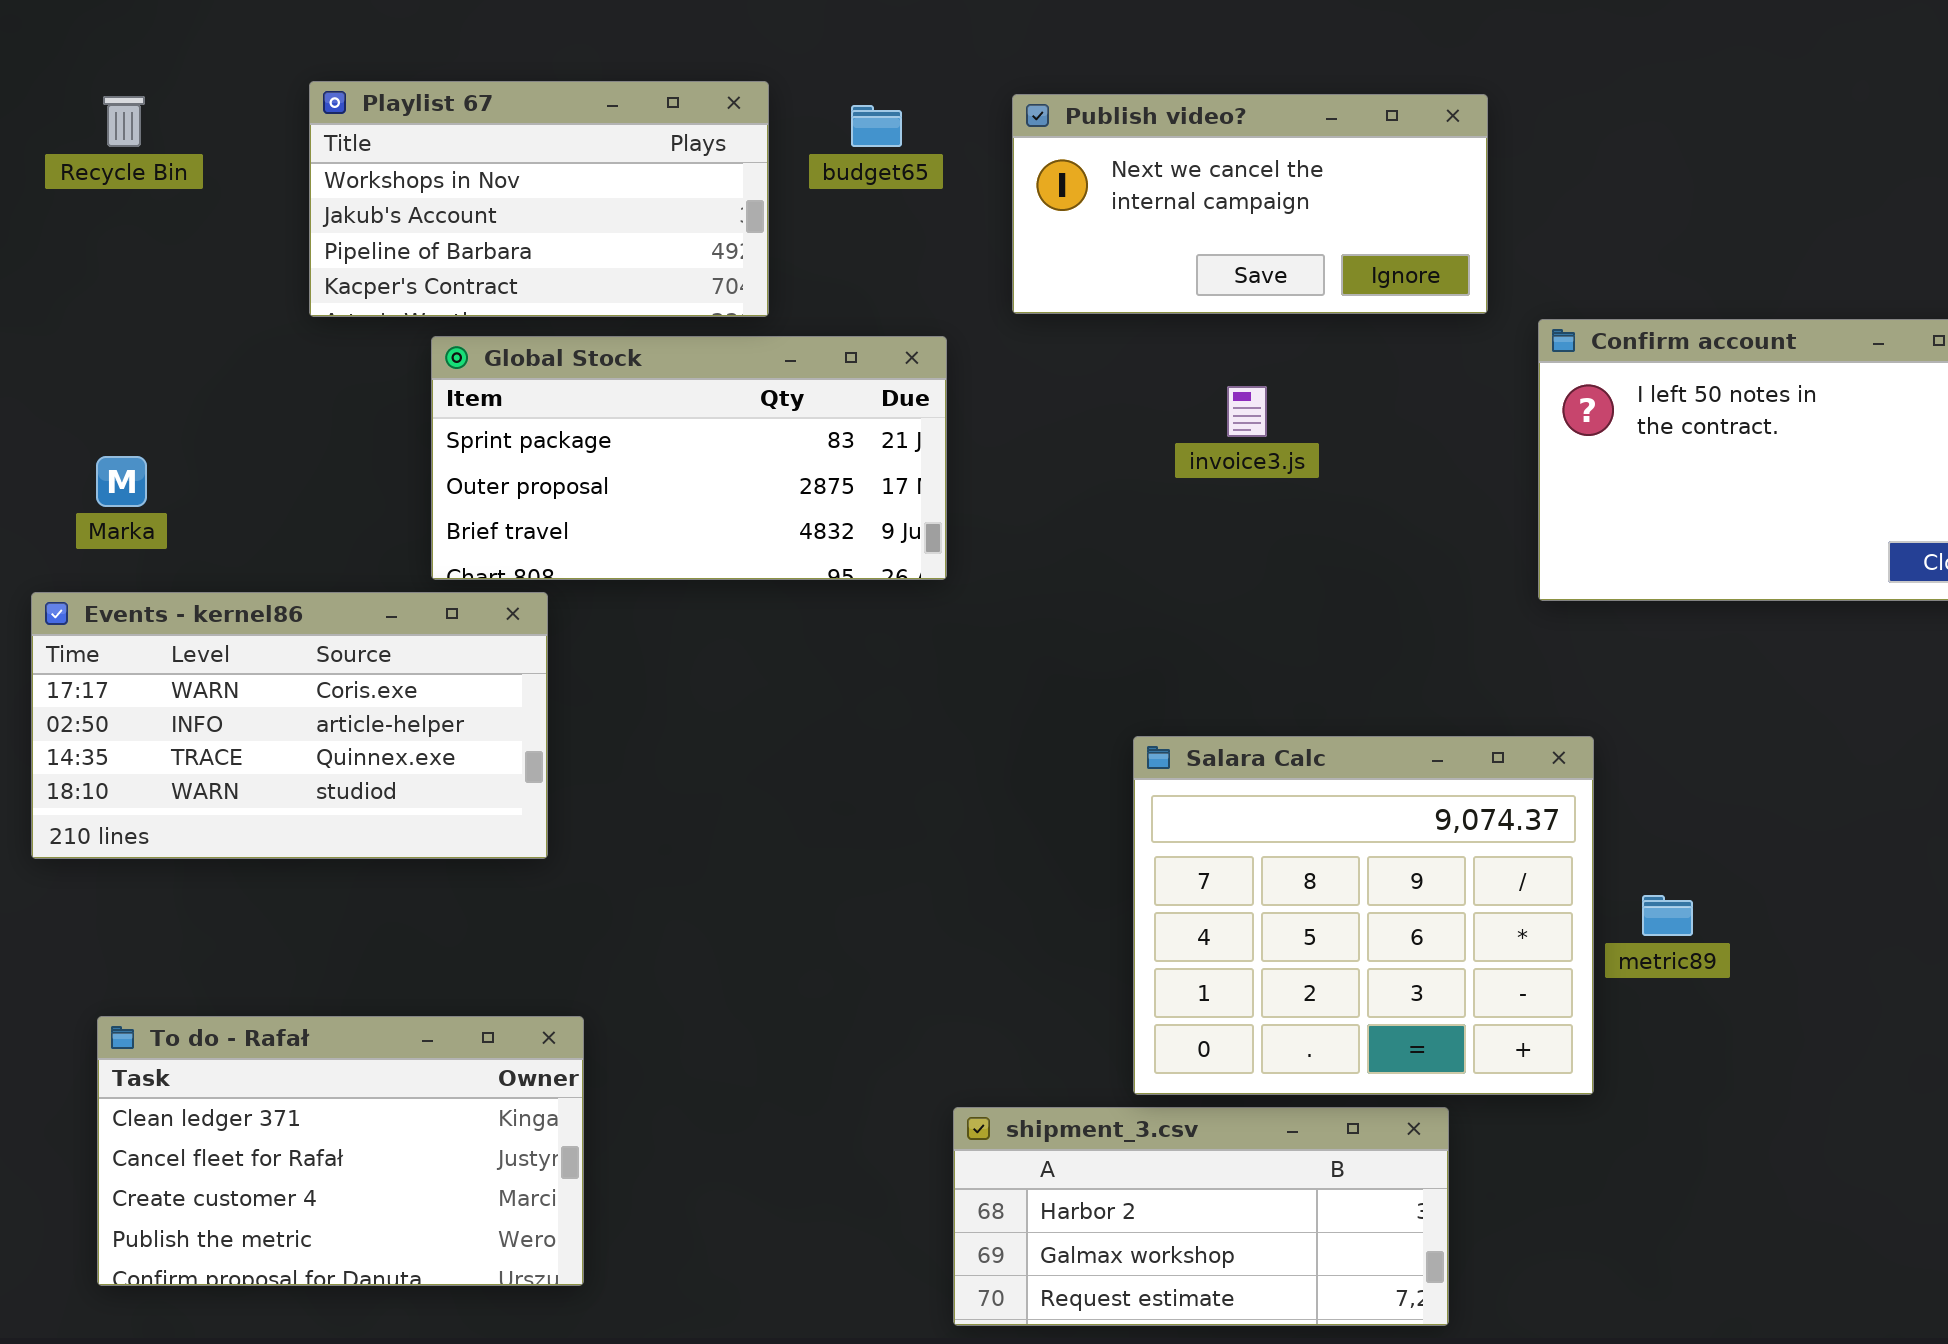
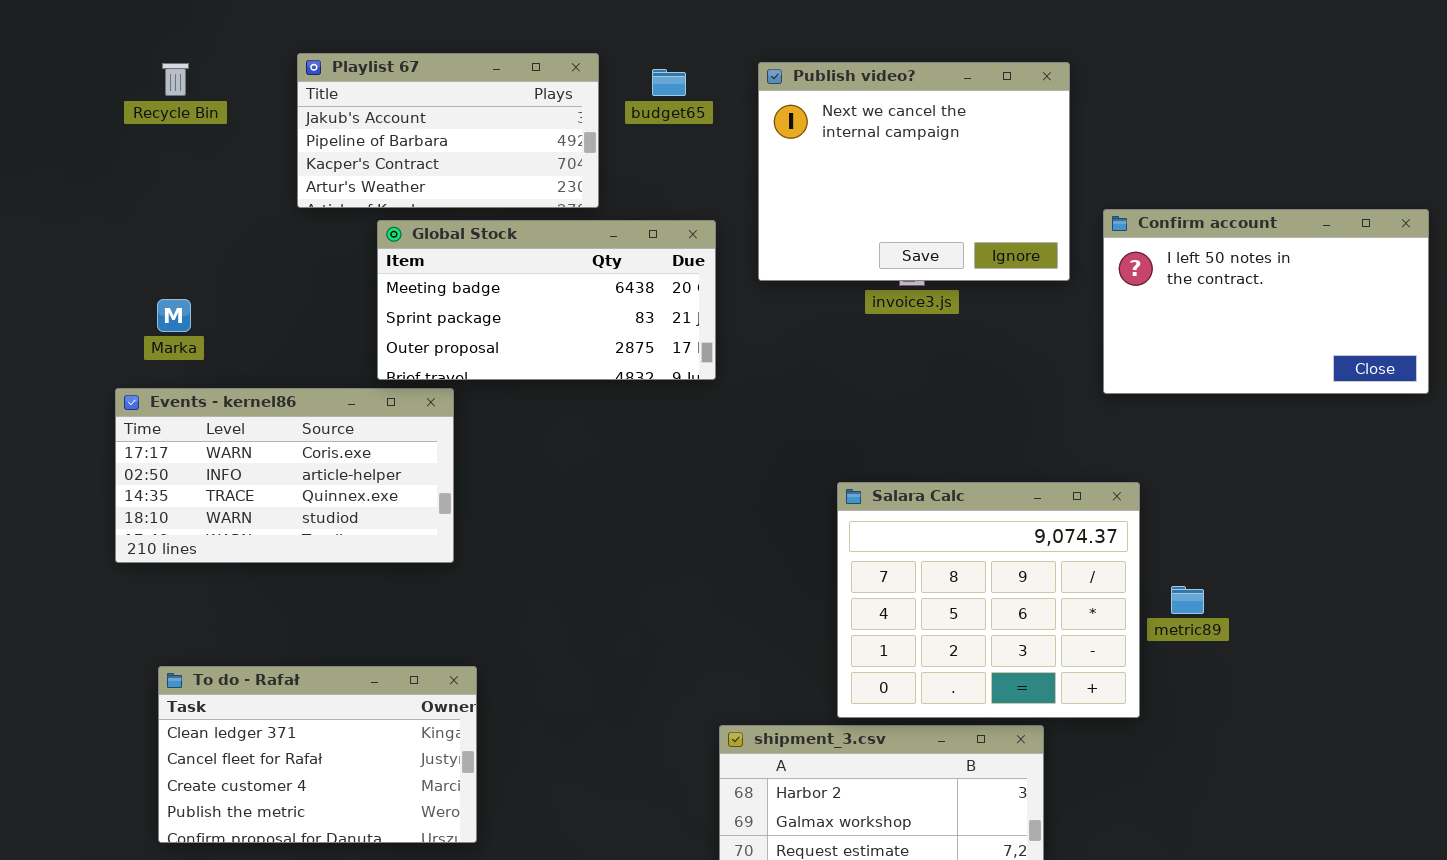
Playlist 67: [309,81,769,317] -> [297,53,599,208], scrolled down 1 row
Publish video?: [1012,94,1488,314] -> [758,62,1070,281], resized
Global Stock: [431,336,947,580] -> [377,220,716,380], scrolled up 1 row

